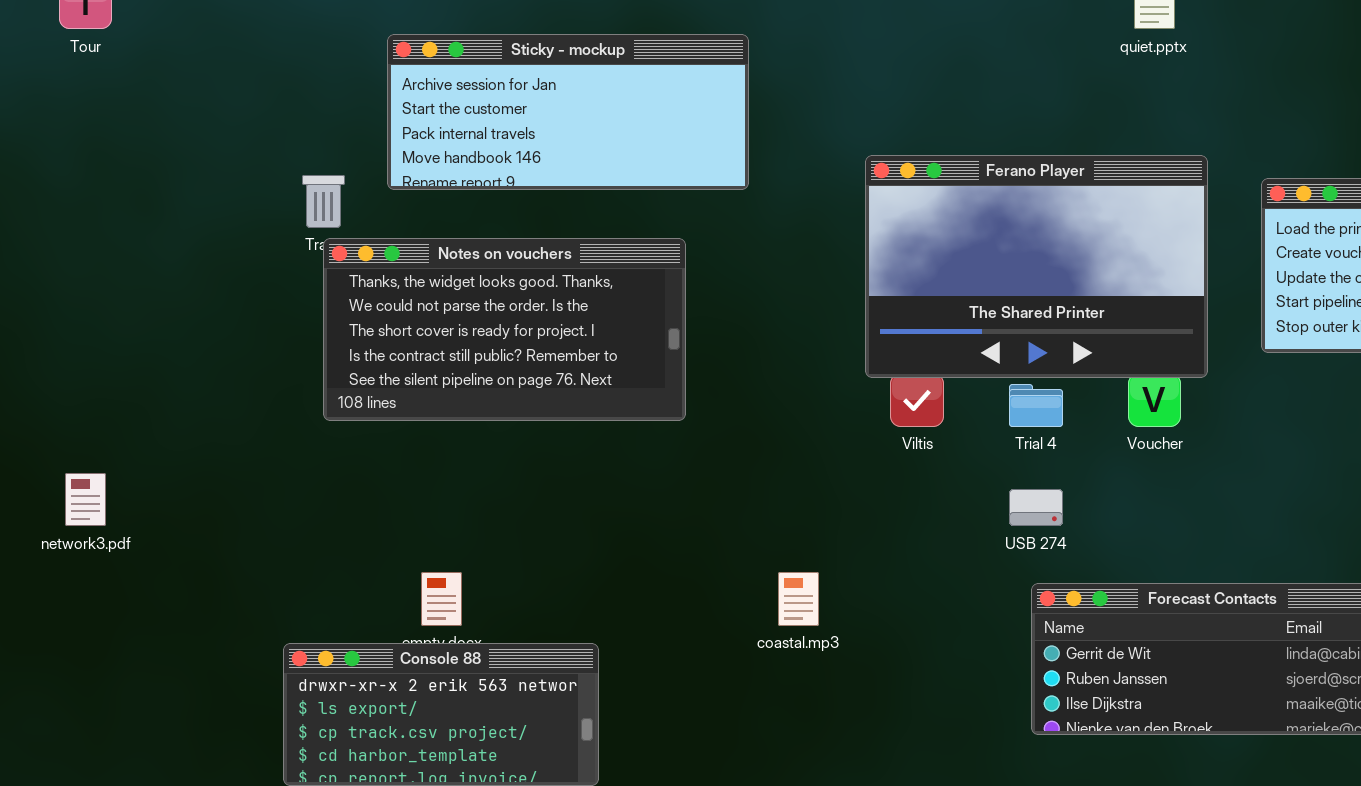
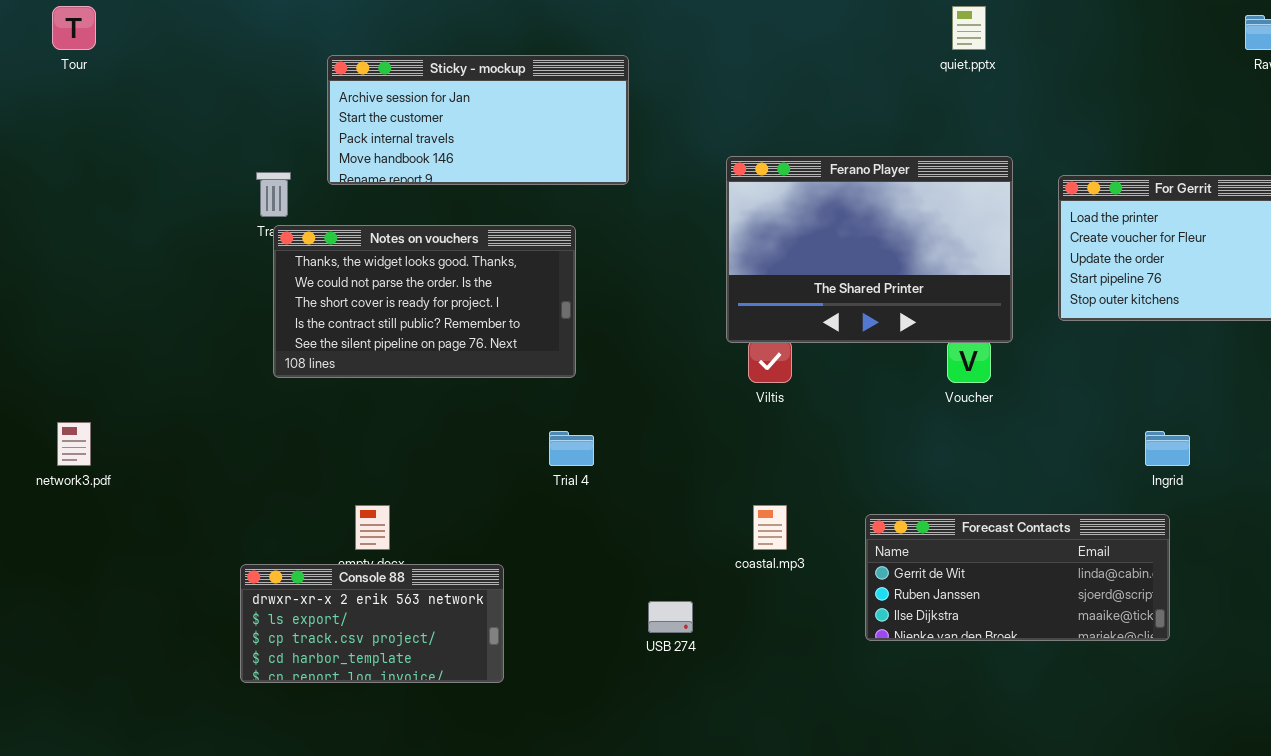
Trial 4: [1009,384,1063,427] -> [549,431,594,466], moved
USB 274: [1009,489,1063,526] -> [648,601,693,633], moved
coastal.mp3: [778,572,819,626] -> [753,505,787,550], moved

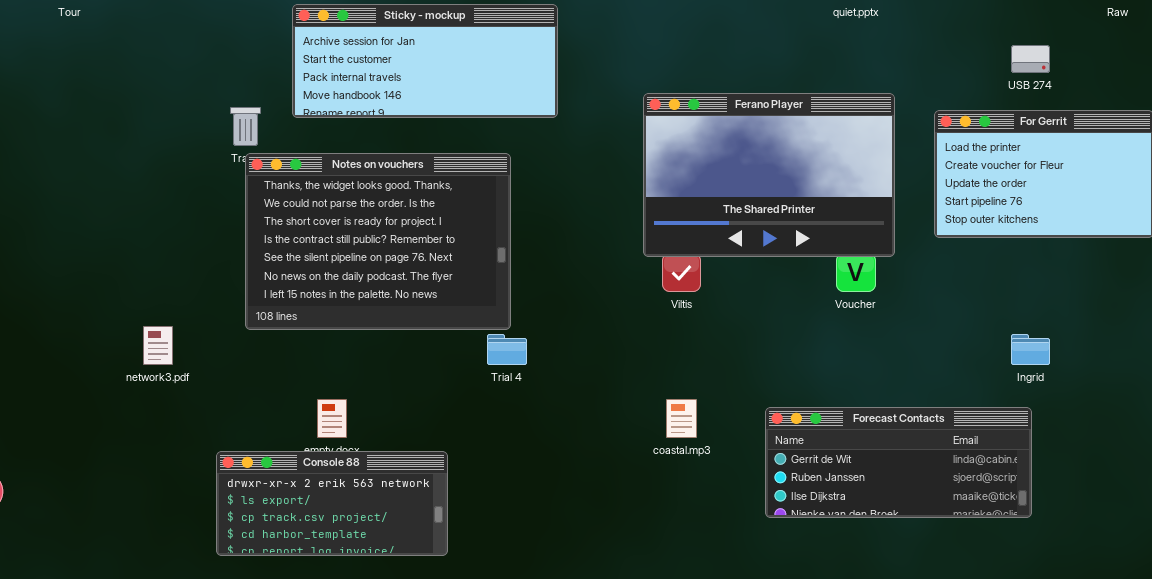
Notes on vouchers: [273,225,576,378] -> [245,153,511,330], resized
network3.pdf: [57,422,91,466] -> [143,326,173,365], moved
USB 274: [648,601,693,633] -> [1011,45,1050,73], moved

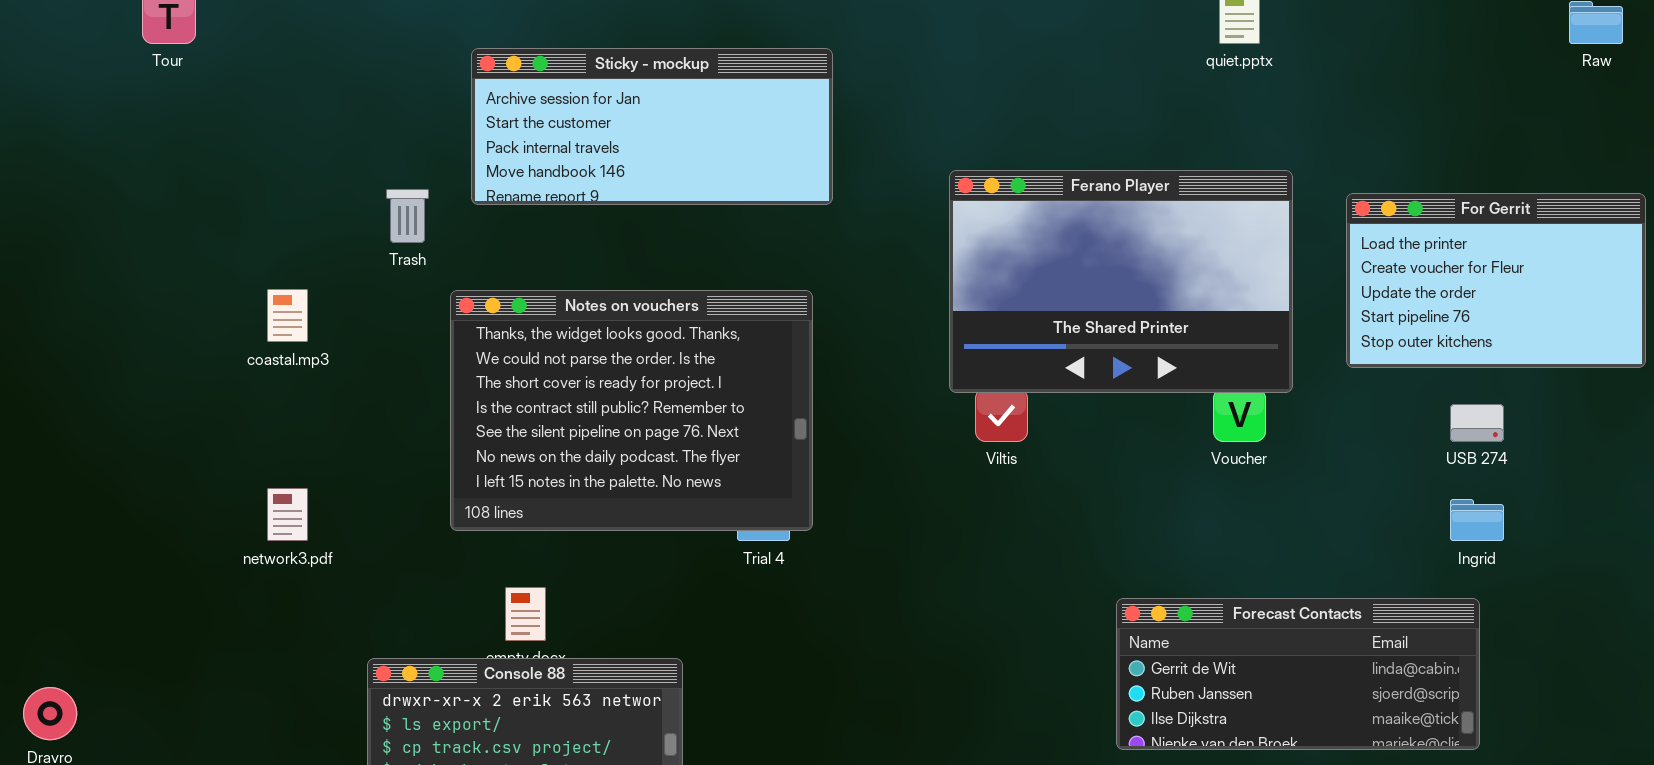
USB 274: [1011,45,1050,73] -> [1450,404,1504,442], moved
Notes on vouchers: [245,153,511,330] -> [450,290,813,531], moved
coastal.mp3: [666,399,697,438] -> [267,289,308,342], moved

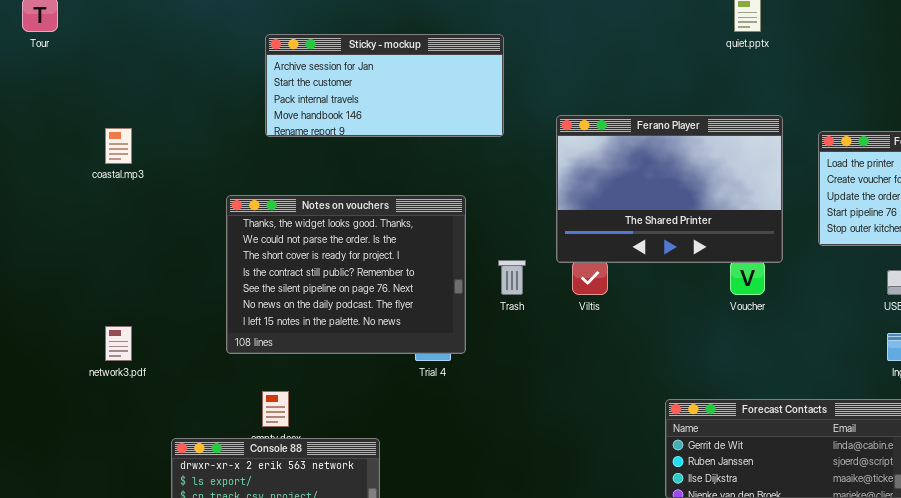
Sticky - mockup: [471,48,833,205] -> [265,34,504,137], moved
Trash: [386,189,429,243] -> [498,260,526,295], moved
coastal.mp3: [267,289,308,342] -> [105,128,132,164], moved

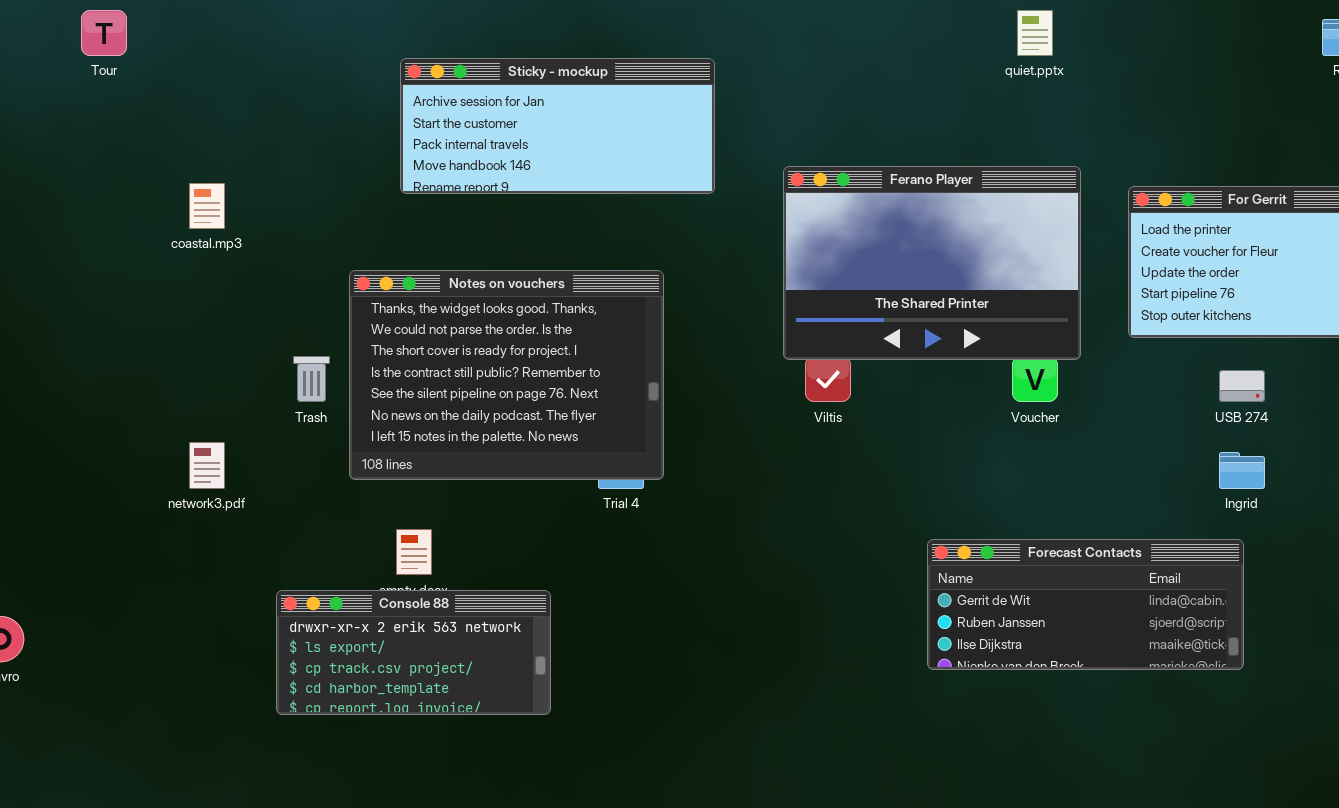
Trash: [498,260,526,295] -> [293,356,330,402], moved

